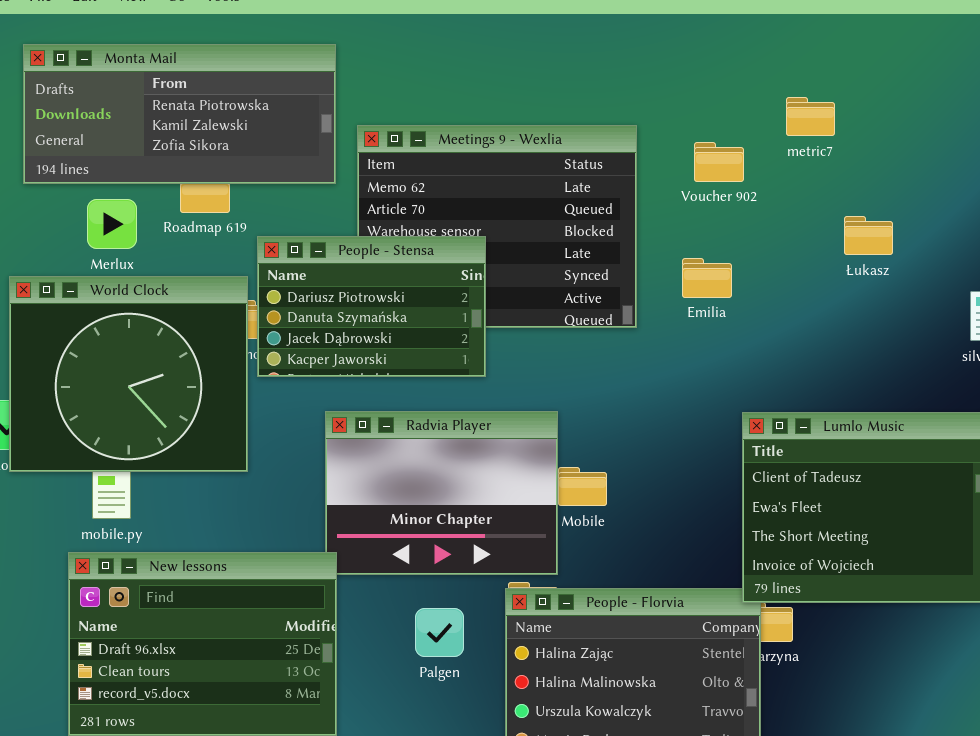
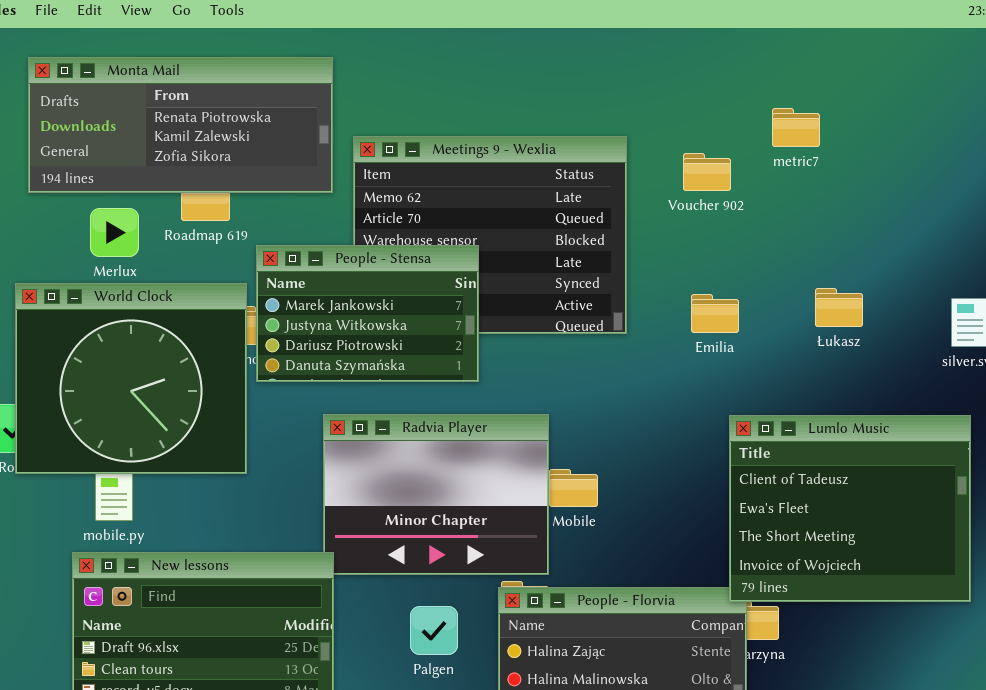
Łukasz: [844,216,893,255] -> [815,288,863,327], moved
People - Stensa: [257,236,486,377] -> [256,245,479,382], scrolled up 2 rows
Emilia: [682,258,732,298] -> [691,294,739,333], moved

